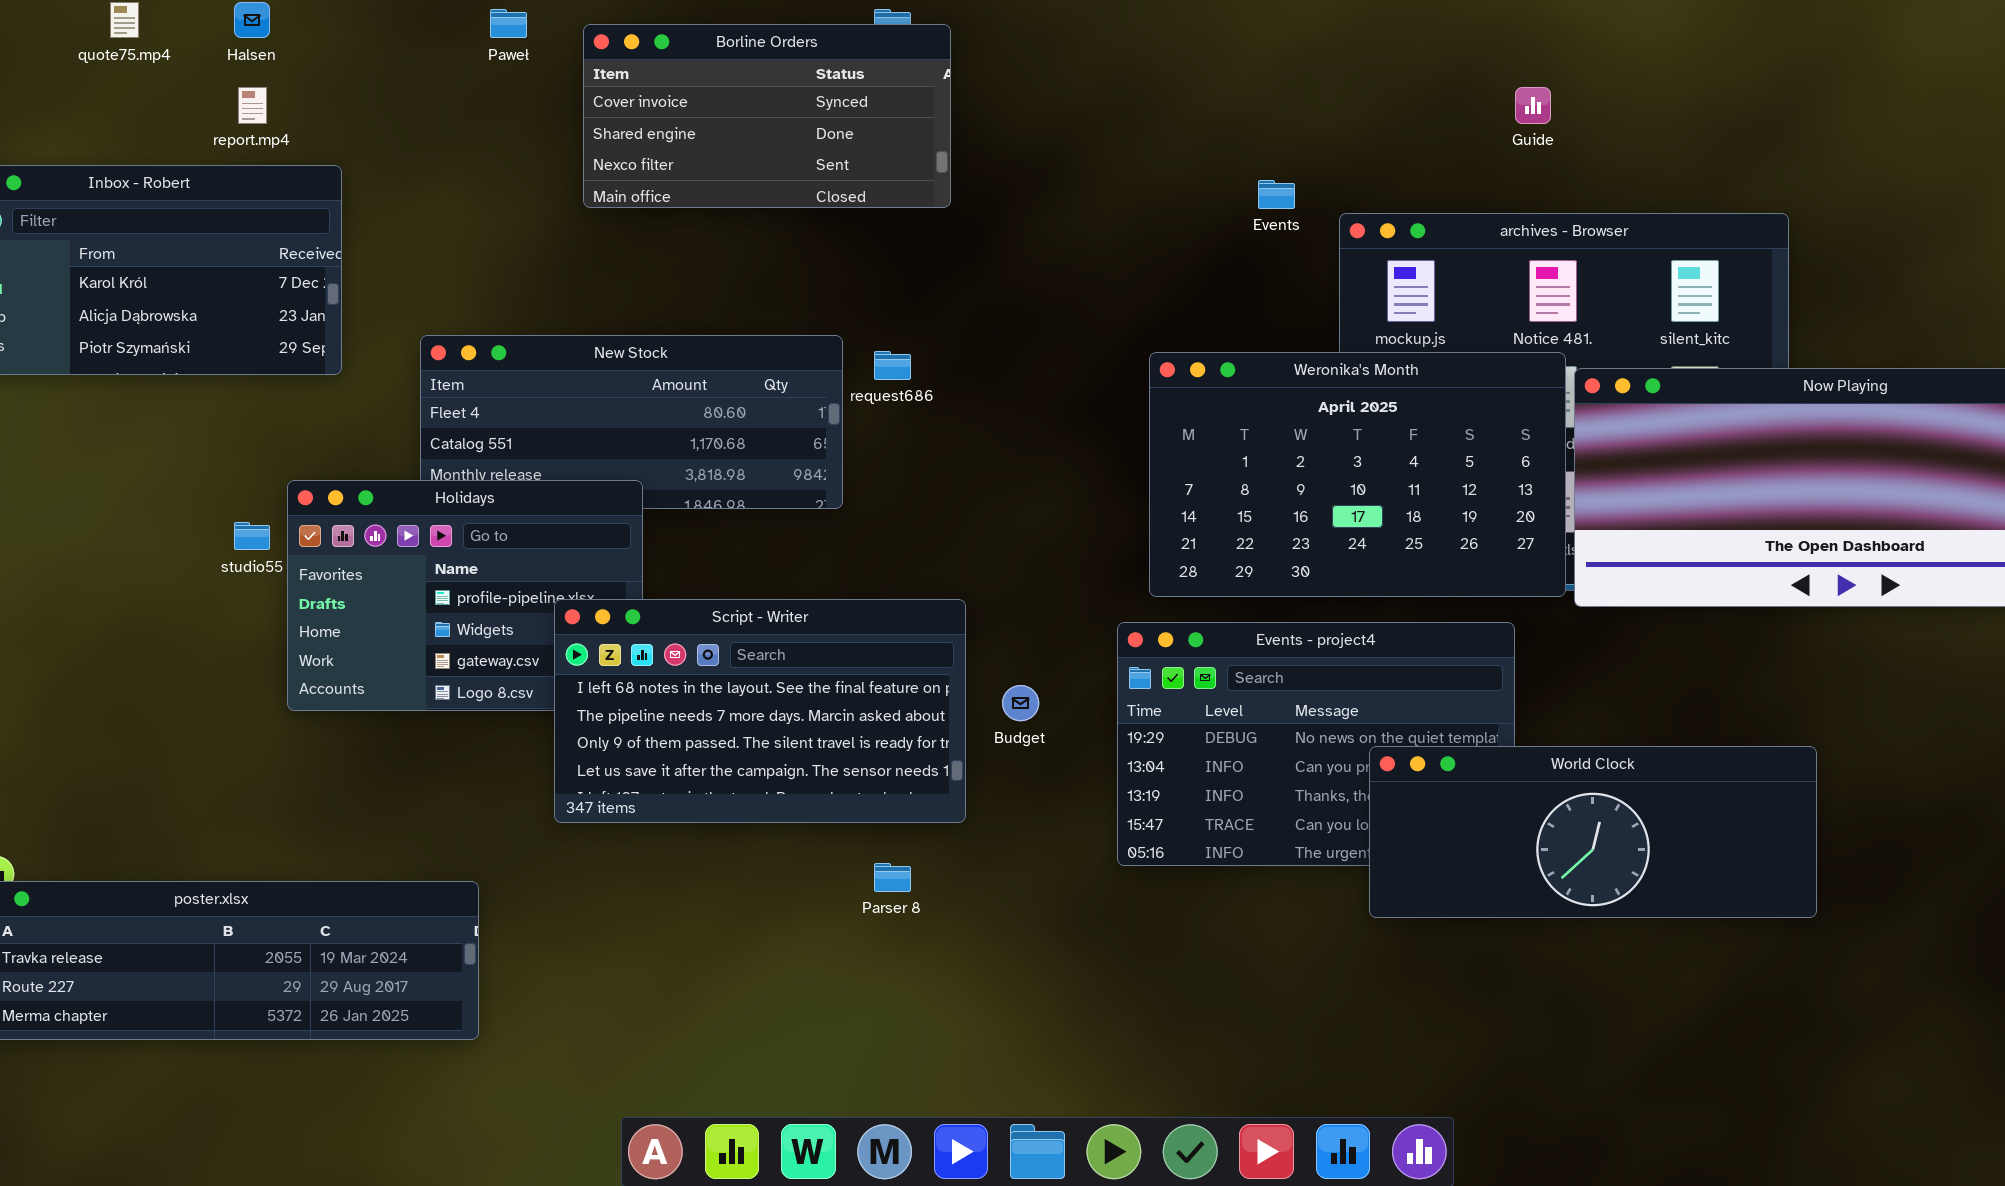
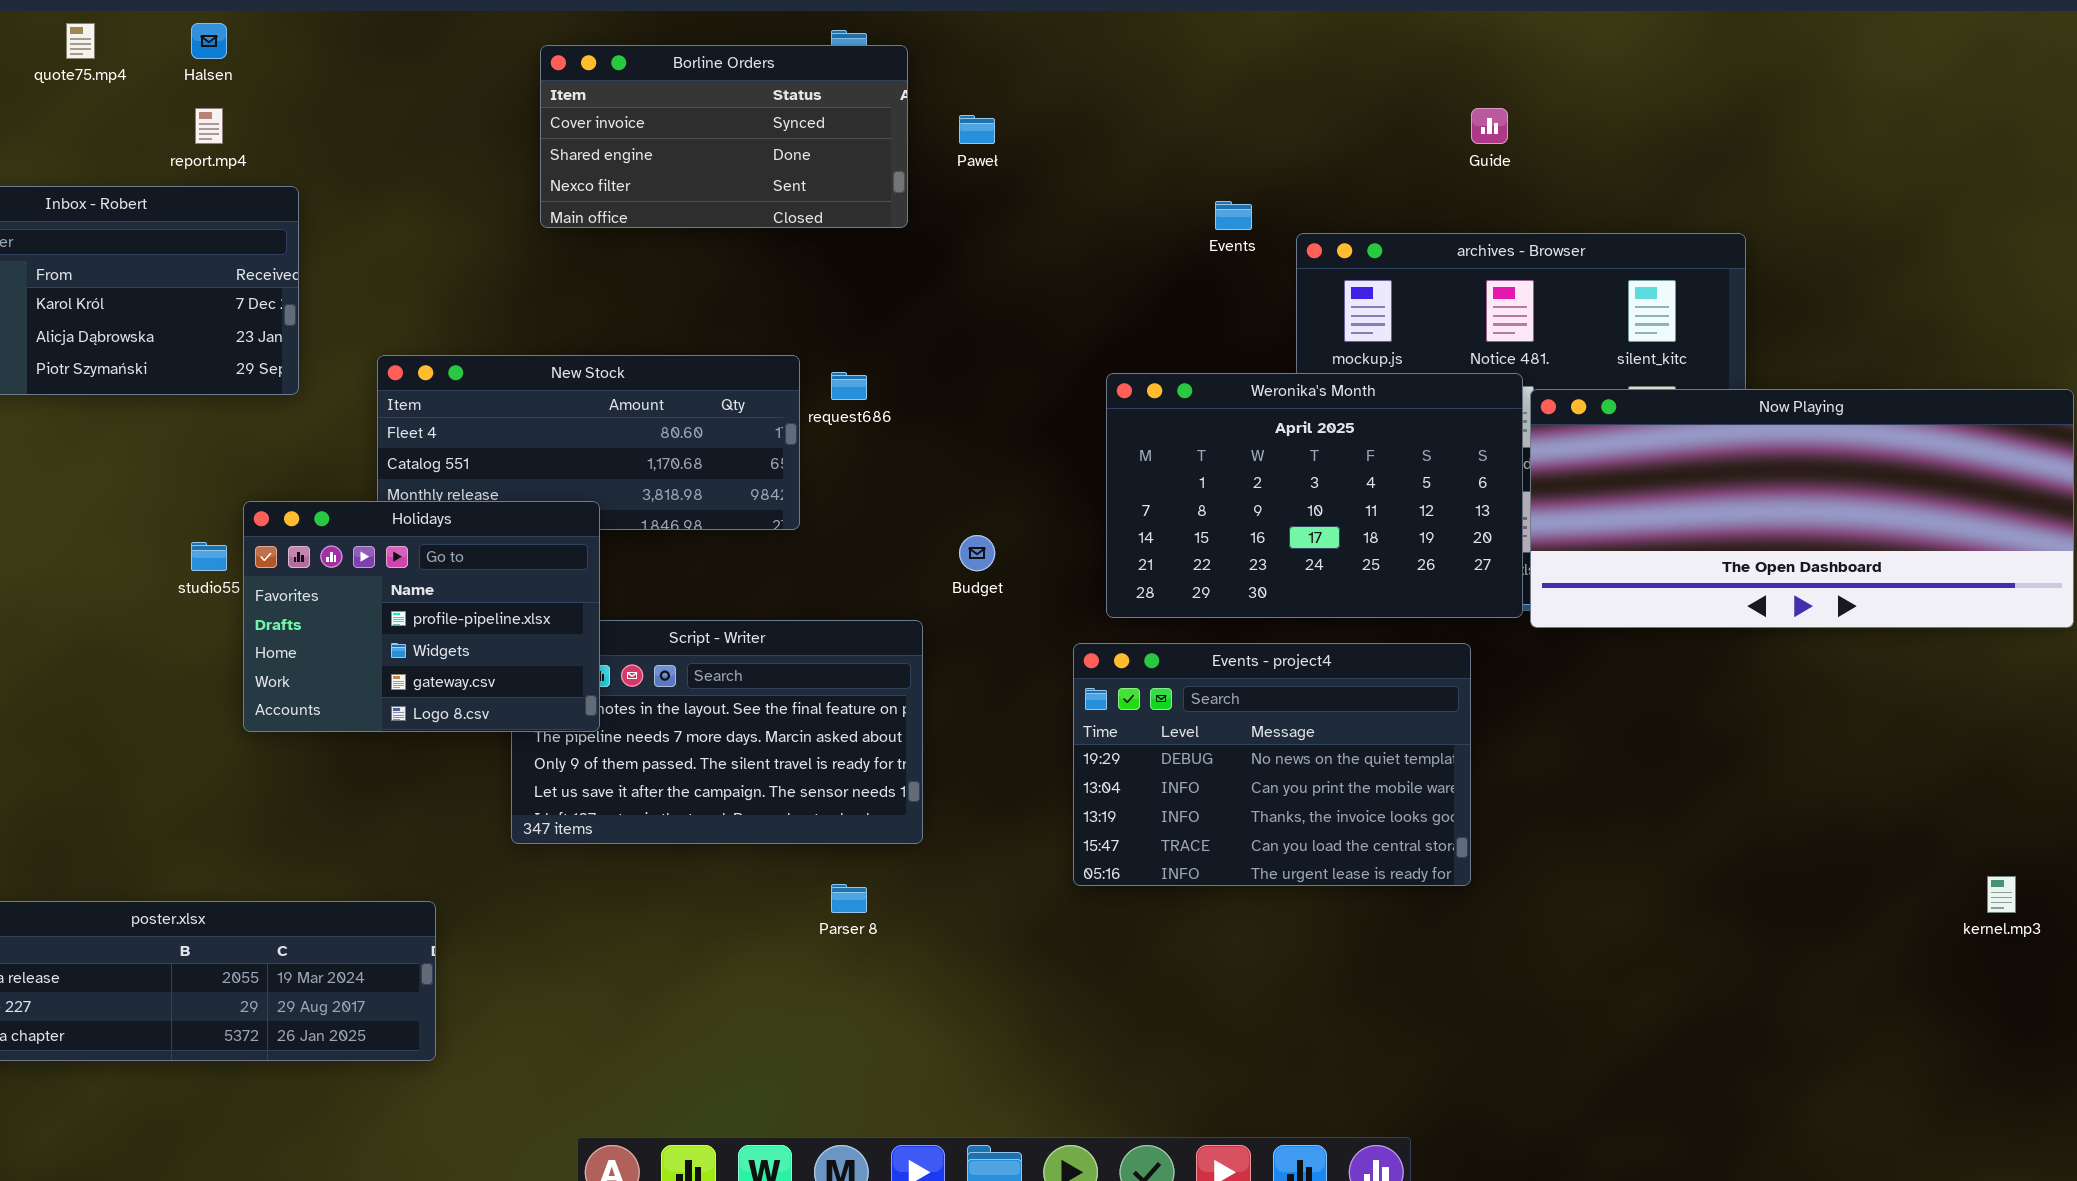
Paweł: [490,9,527,38] -> [959,115,995,144], moved
Holidays: [287,480,643,711] -> [243,501,600,732], raised
Budget: [1002,685,1039,721] -> [959,535,995,571], moved
World Clock: [1369,746,1817,918] -> none, closed

